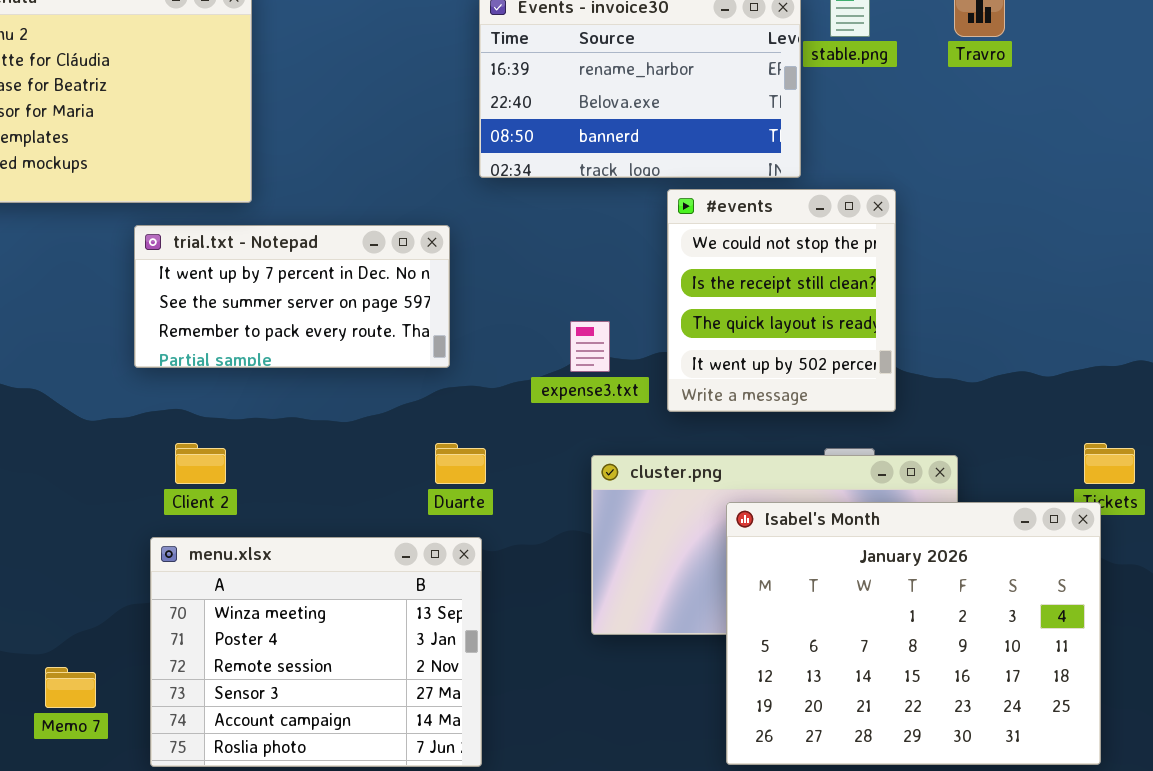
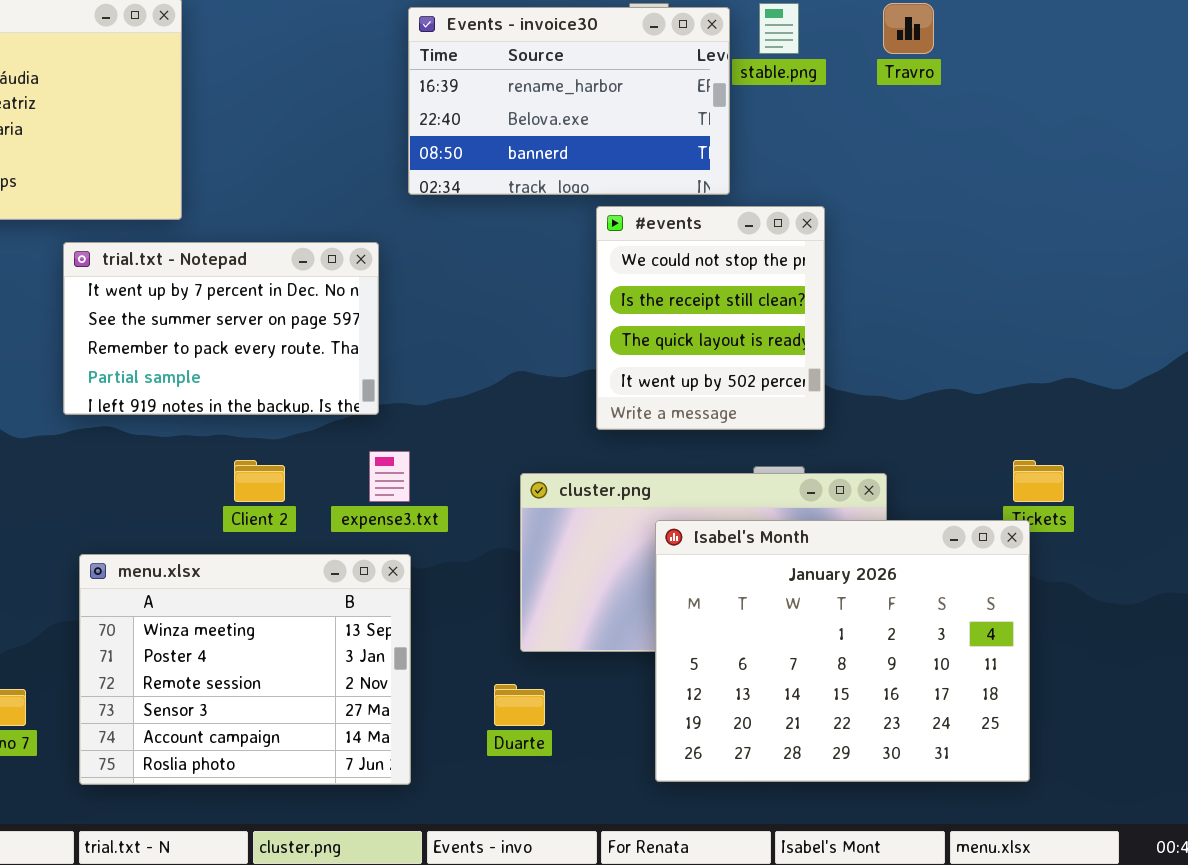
trial.txt - Notepad: [134,225,450,368] -> [63,242,379,415], resized
expense3.txt: [570,321,610,372] -> [369,451,410,502], moved
Client 2: [175,443,226,484] -> [234,460,285,502], moved
Duarte: [435,443,486,484] -> [494,684,545,726], moved

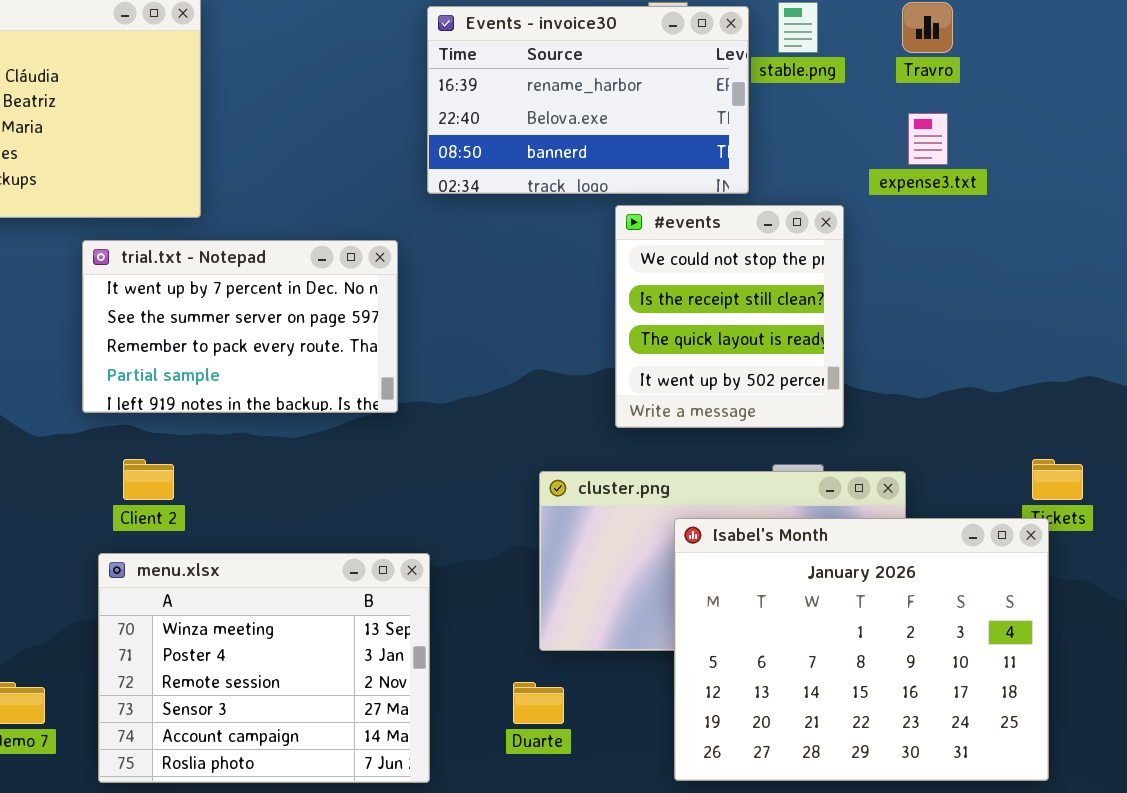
expense3.txt: [369,451,410,502] -> [908,113,948,165], moved
Client 2: [234,460,285,502] -> [123,459,174,500], moved

